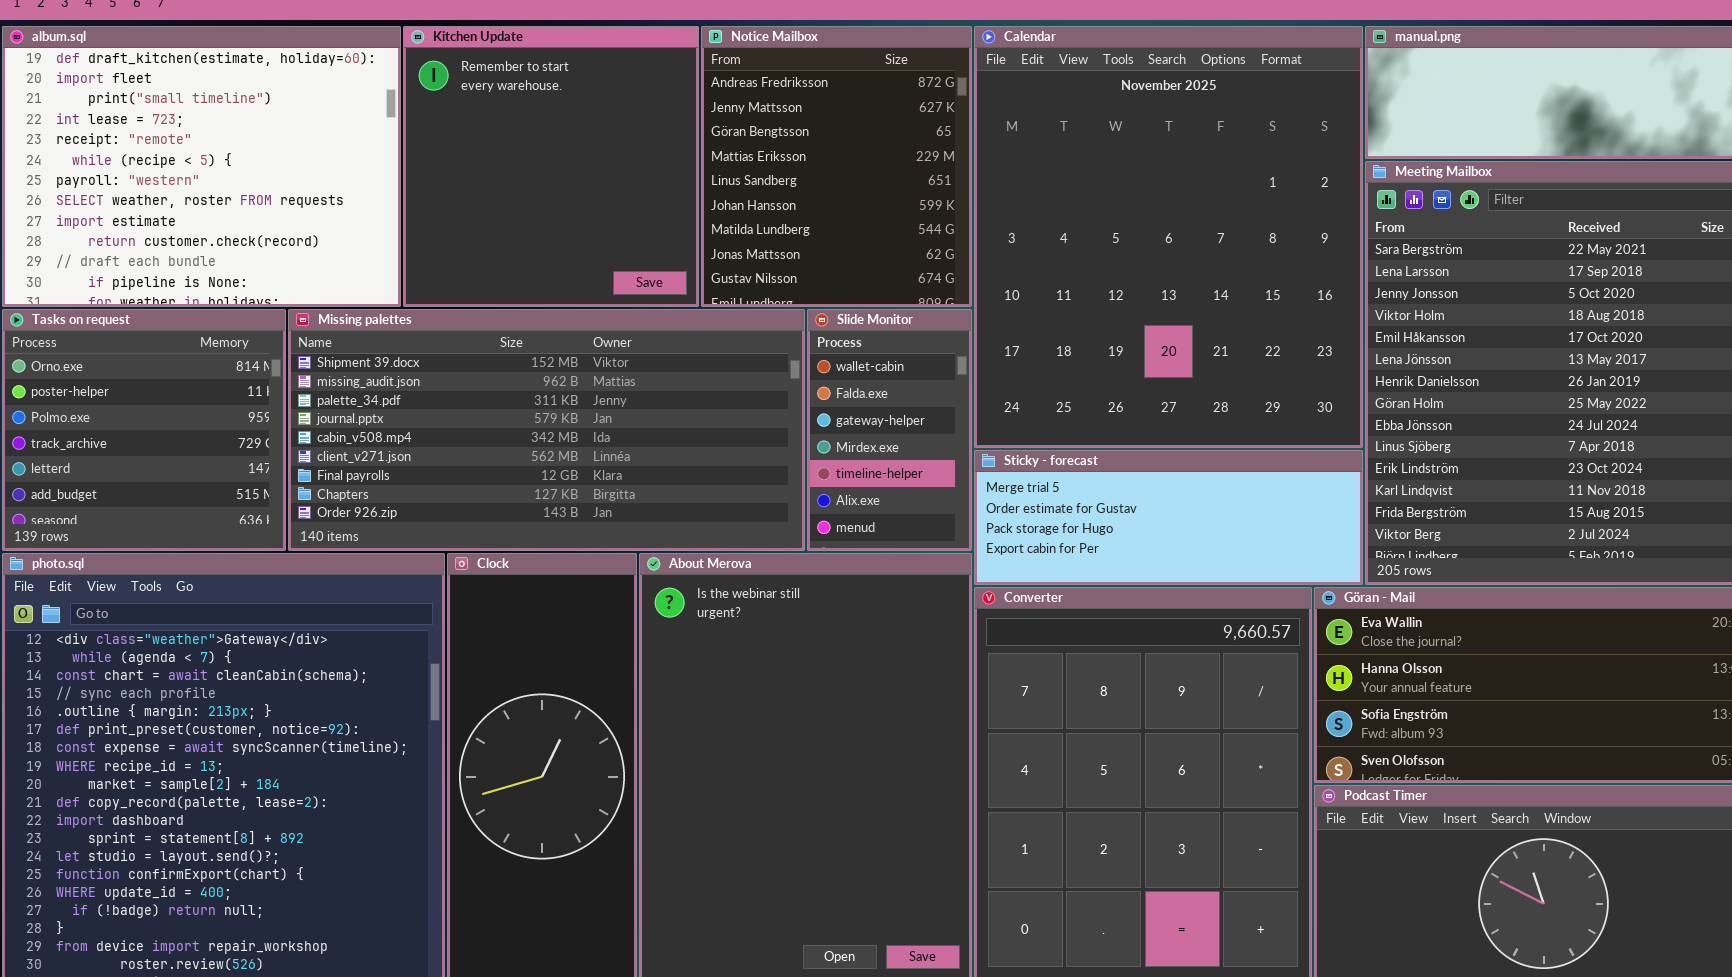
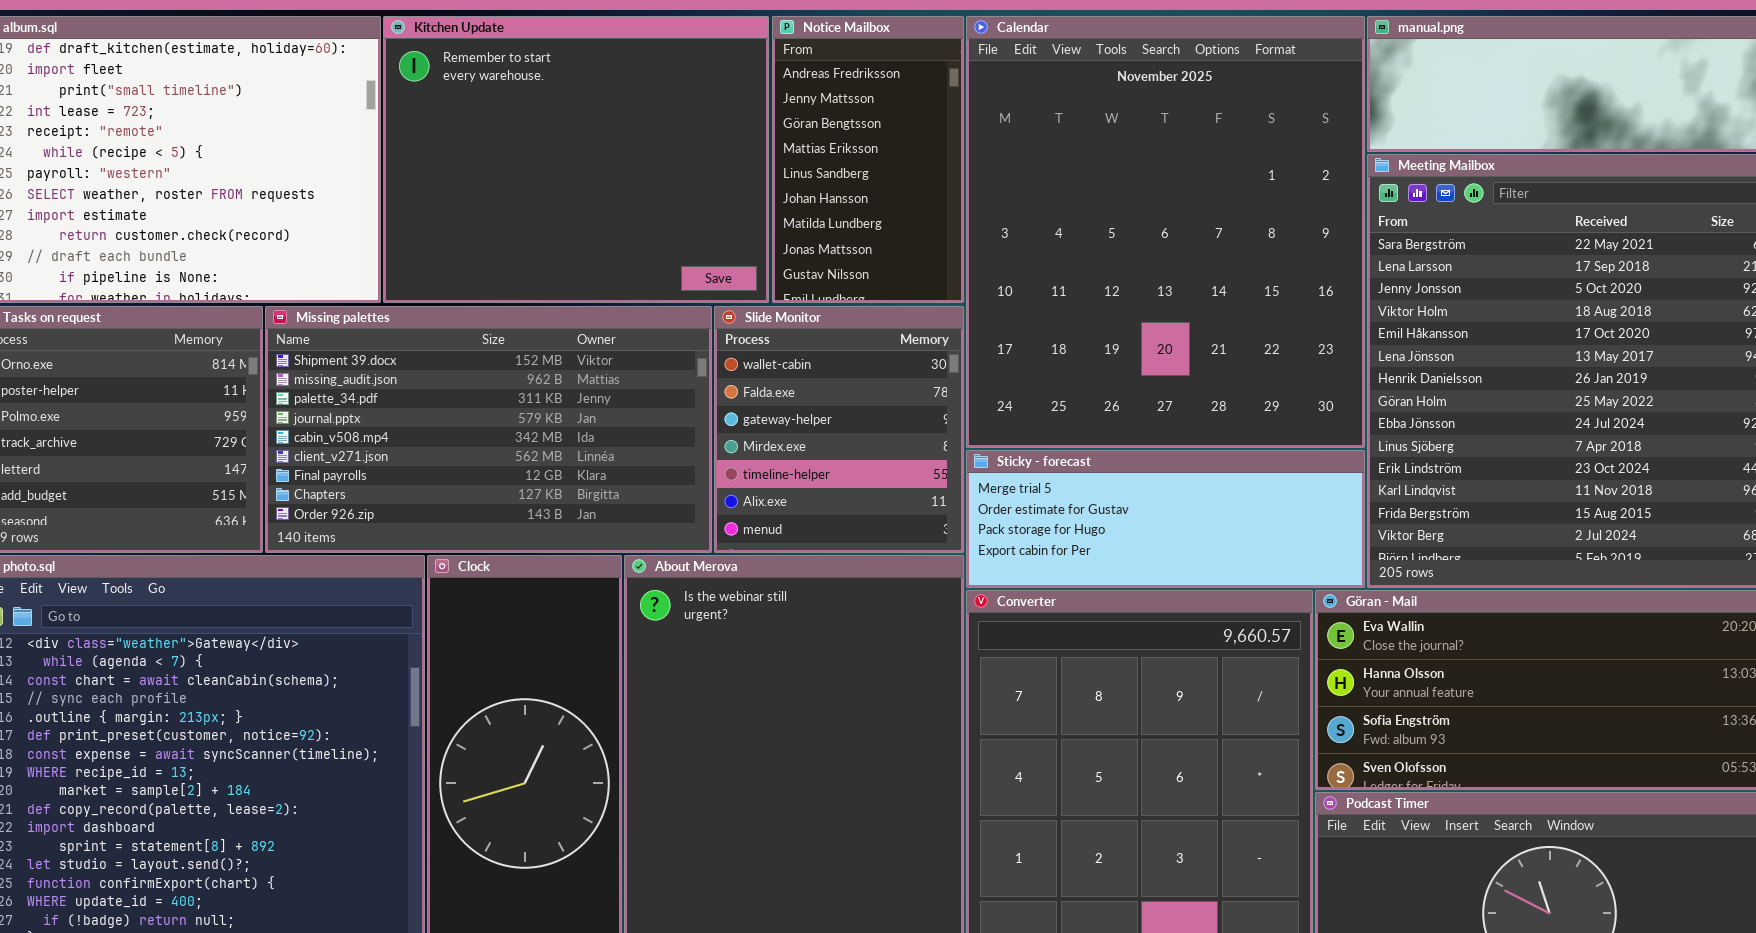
Kitchen Update: [403,26,699,307] -> [383,16,769,303], resized
Notice Mailbox: [701,26,972,307] -> [772,16,964,303], resized
Missing palettes: [288,309,805,551] -> [265,306,712,553], resized
Slide Monitor: [807,309,972,551] -> [714,306,964,553], resized

